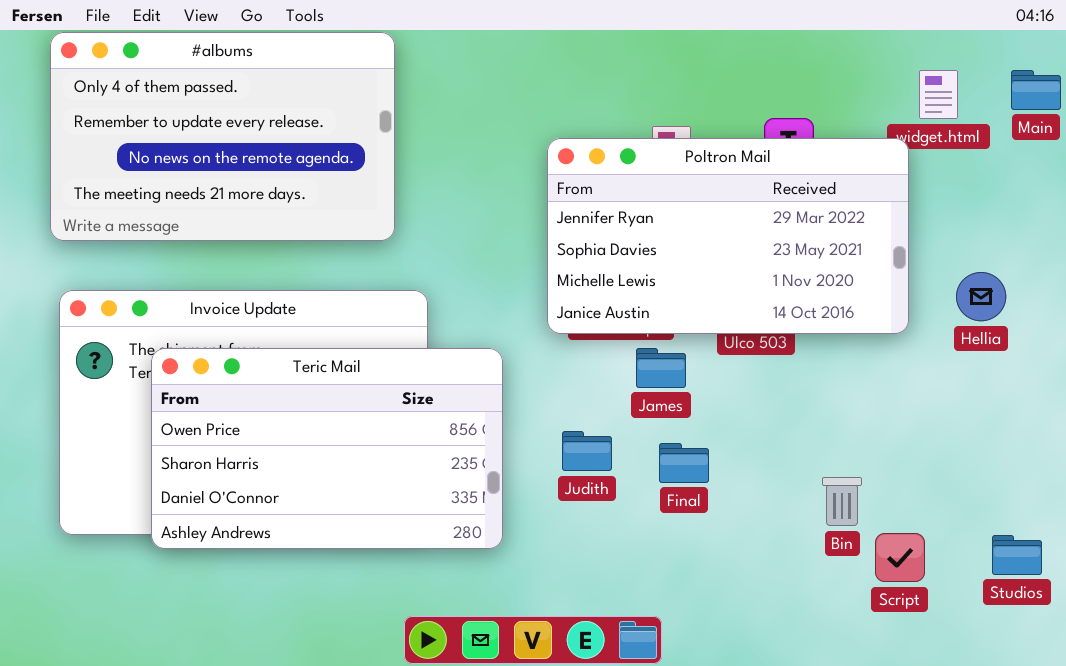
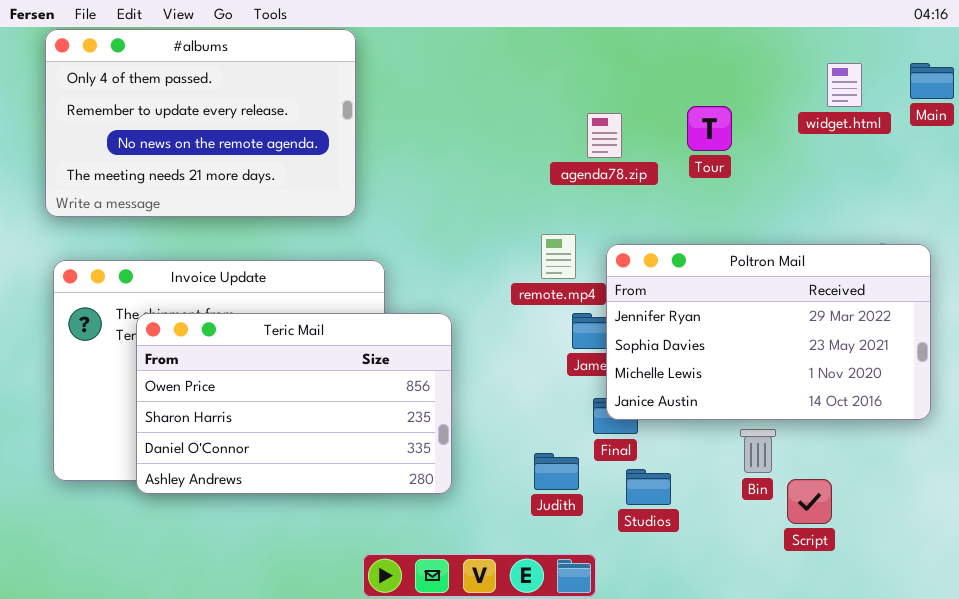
Poltron Mail: [547,138,909,334] -> [606,244,931,420], moved
Judith: [562,431,612,471] -> [534,453,579,490], moved
Studios: [992,535,1042,575] -> [626,469,671,505], moved

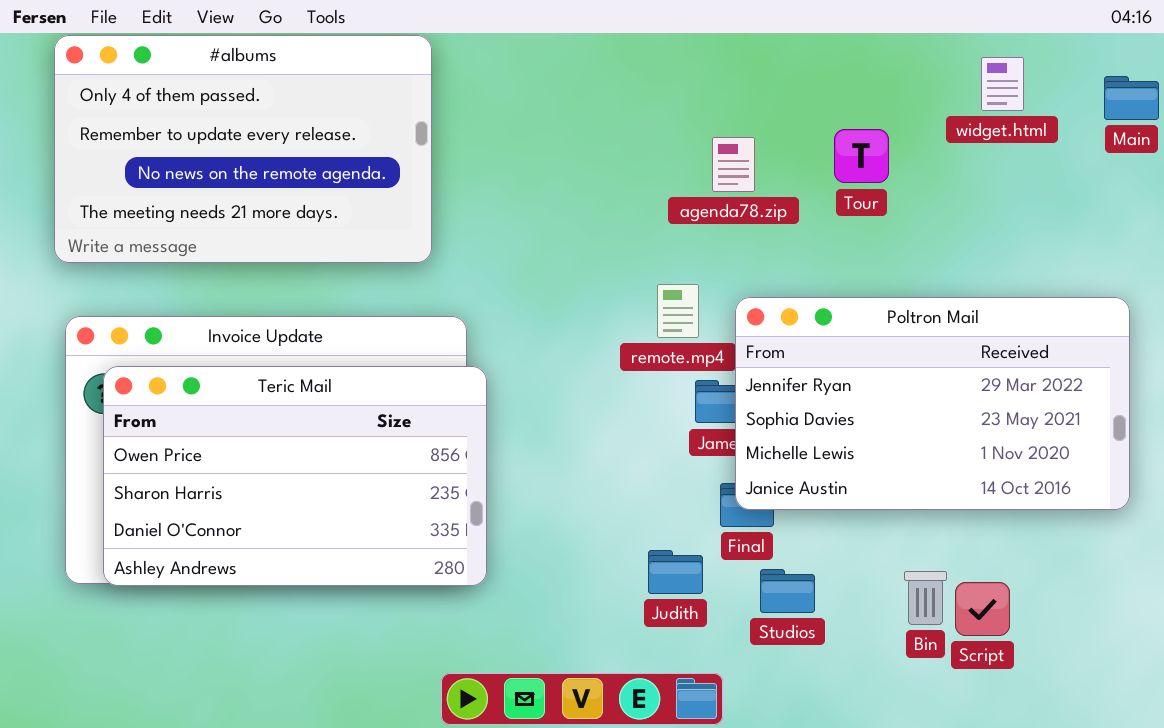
widget.html: [827,63,862,107] -> [981,57,1024,111], moved
Teric Mail: [136,313,452,494] -> [103,366,487,586], moved
Bin: [740,429,776,473] -> [904,571,947,625], moved

